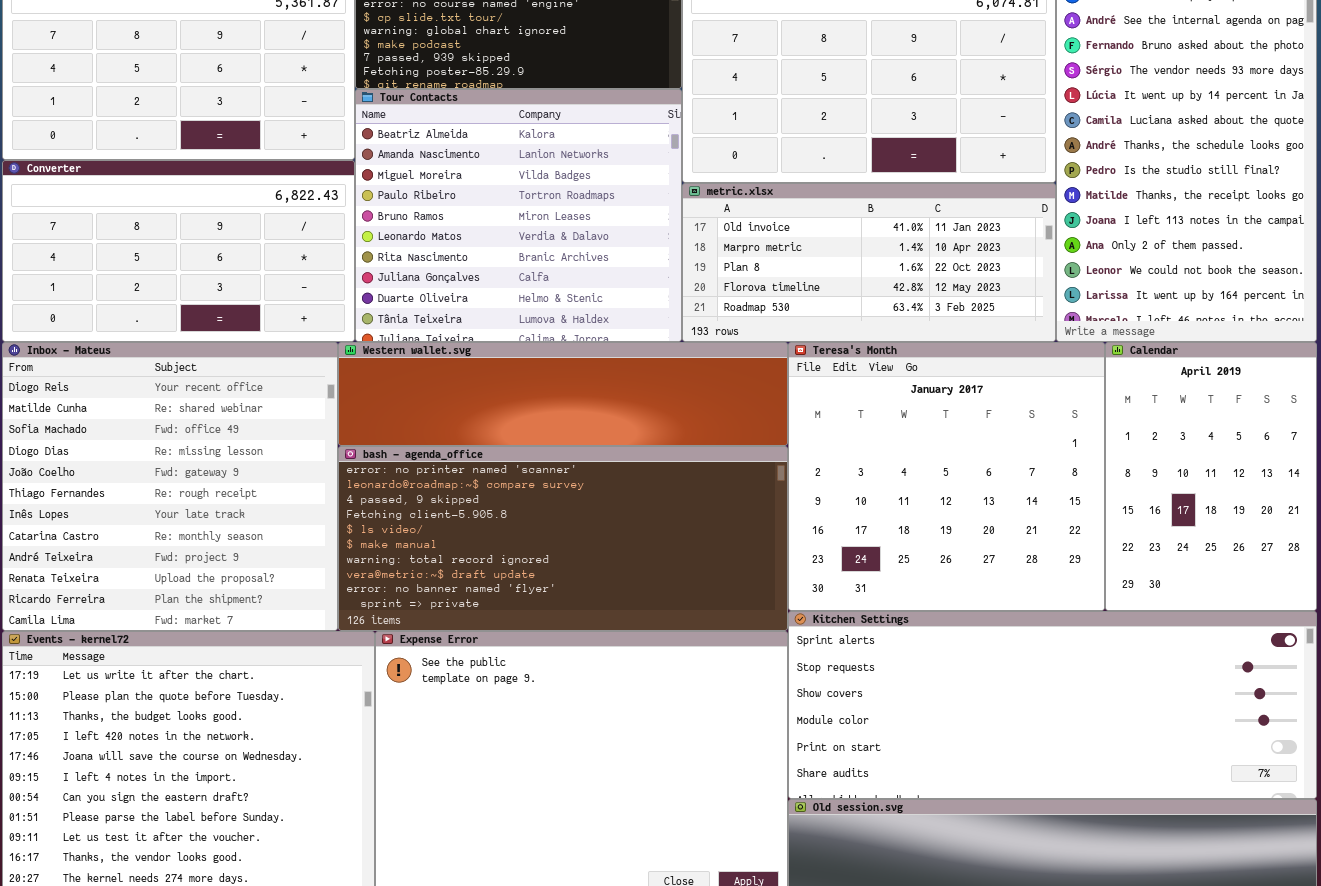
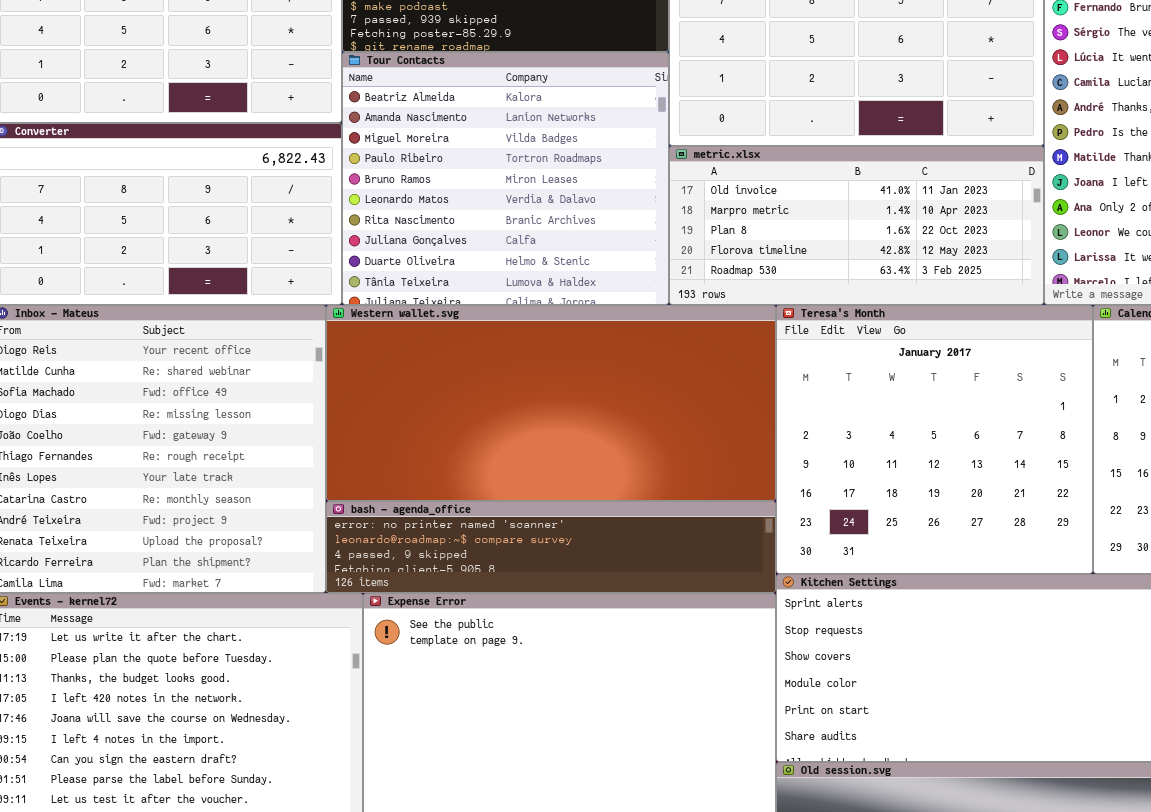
Western wallet.svg: [338,342,788,446] -> [326,305,776,501], resized
bash - agenda_office: [338,446,788,631] -> [326,501,776,593], resized

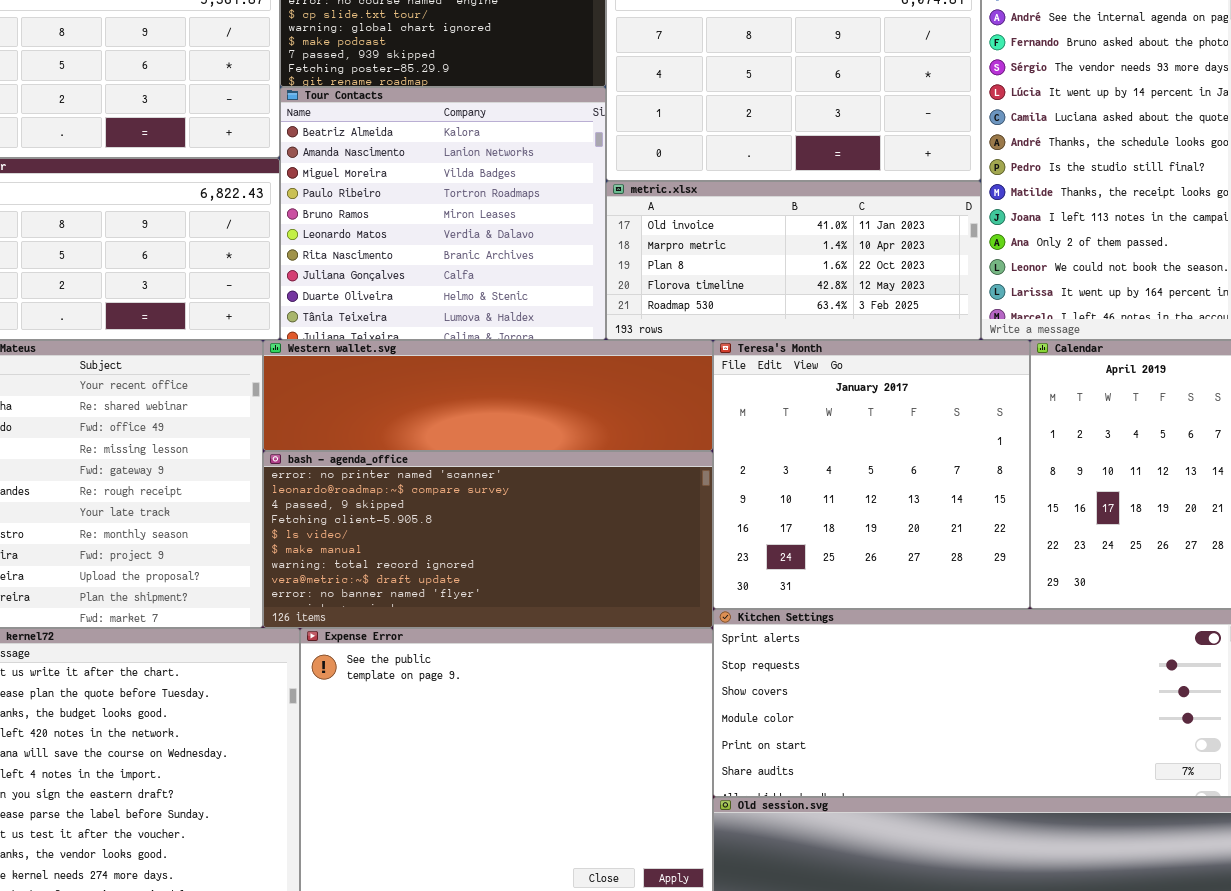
Western wallet.svg: [326,305,776,501] -> [263,340,713,451], resized
bash - agenda_office: [326,501,776,593] -> [263,451,713,628], resized

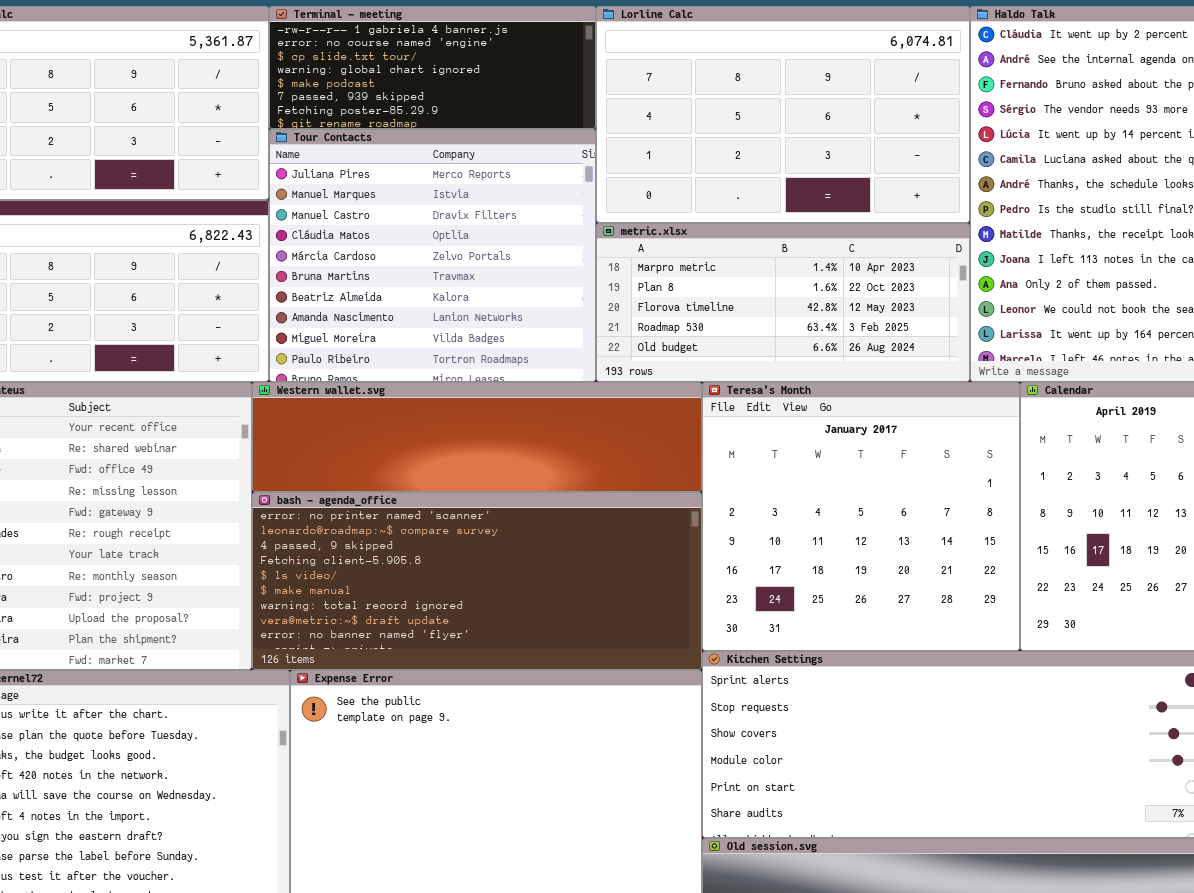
Tour Contacts: [280,87,606,340] -> [269,129,596,382], scrolled up 6 rows
metric.xlsx: [606,181,981,340] -> [596,223,970,382], scrolled down 1 row

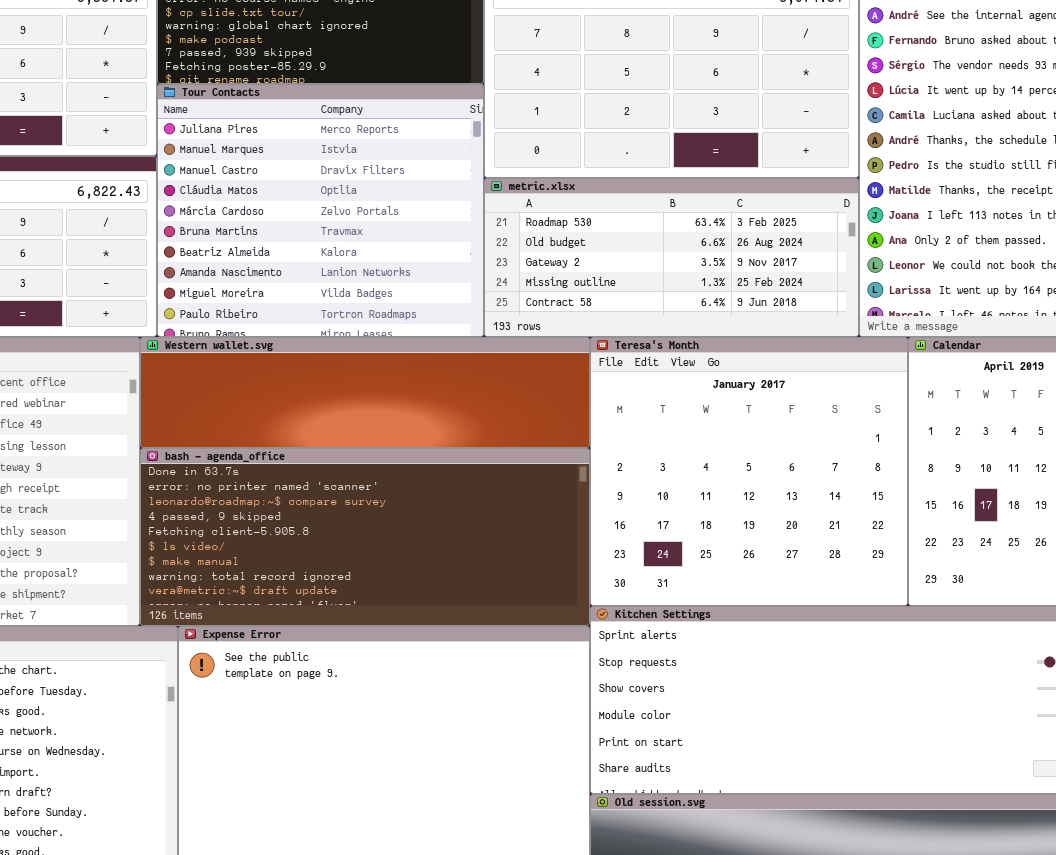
metric.xlsx: [596,223,970,382] -> [484,178,859,337], scrolled down 3 rows
bash - agenda_office: [252,492,702,670] -> [140,448,590,626], scrolled up 1 row

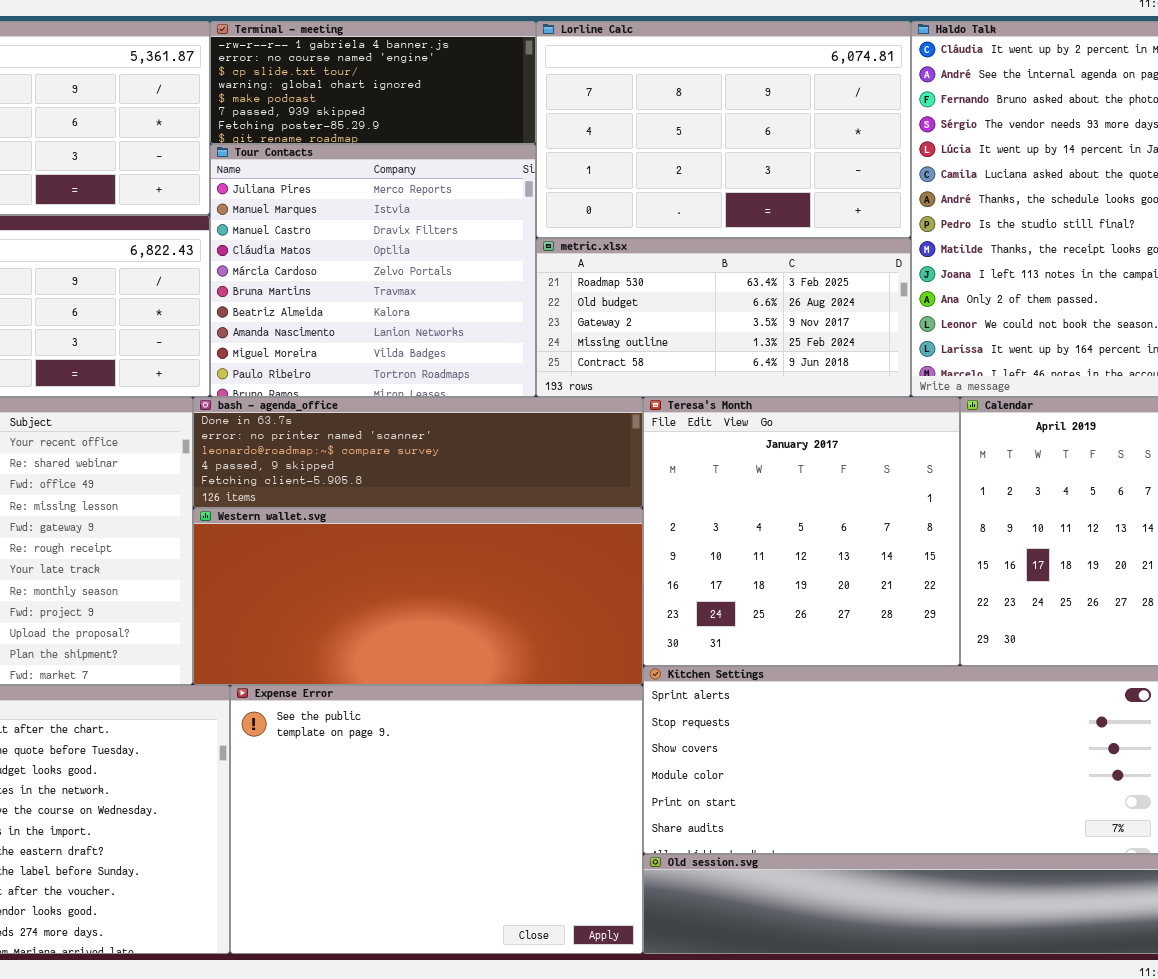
Western wallet.svg: [140,337,590,448] -> [193,508,643,685], moved, resized
bash - agenda_office: [140,448,590,626] -> [193,397,643,508], moved, resized

